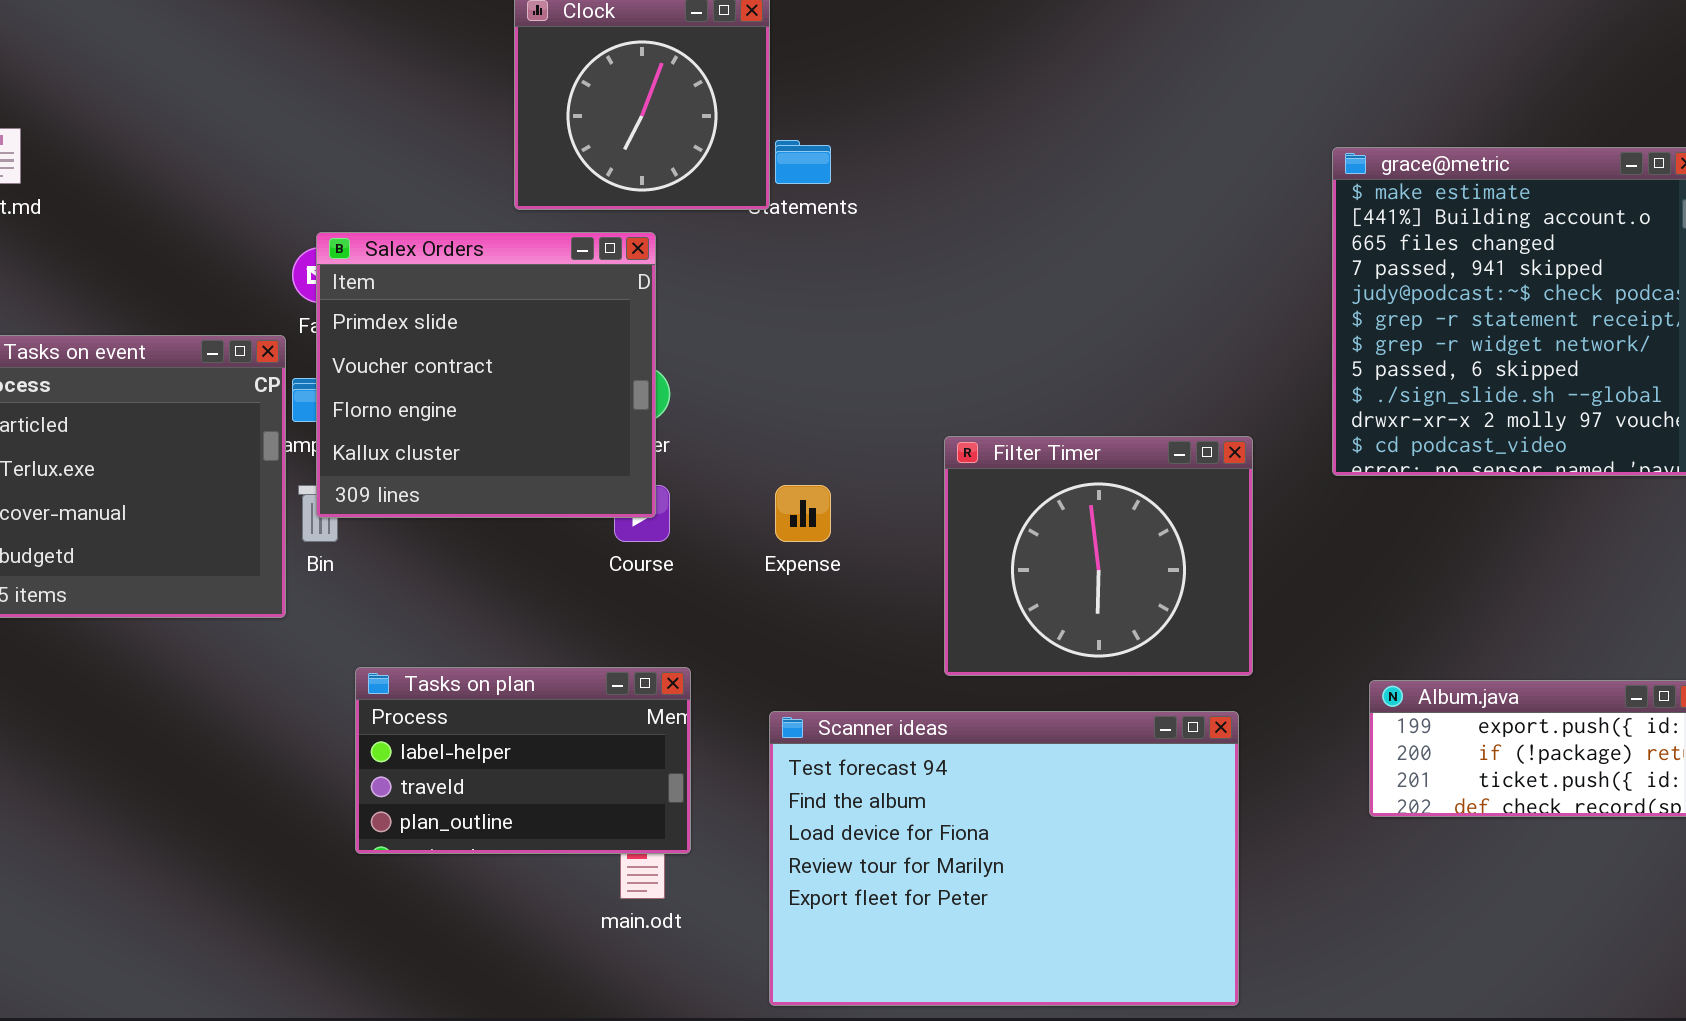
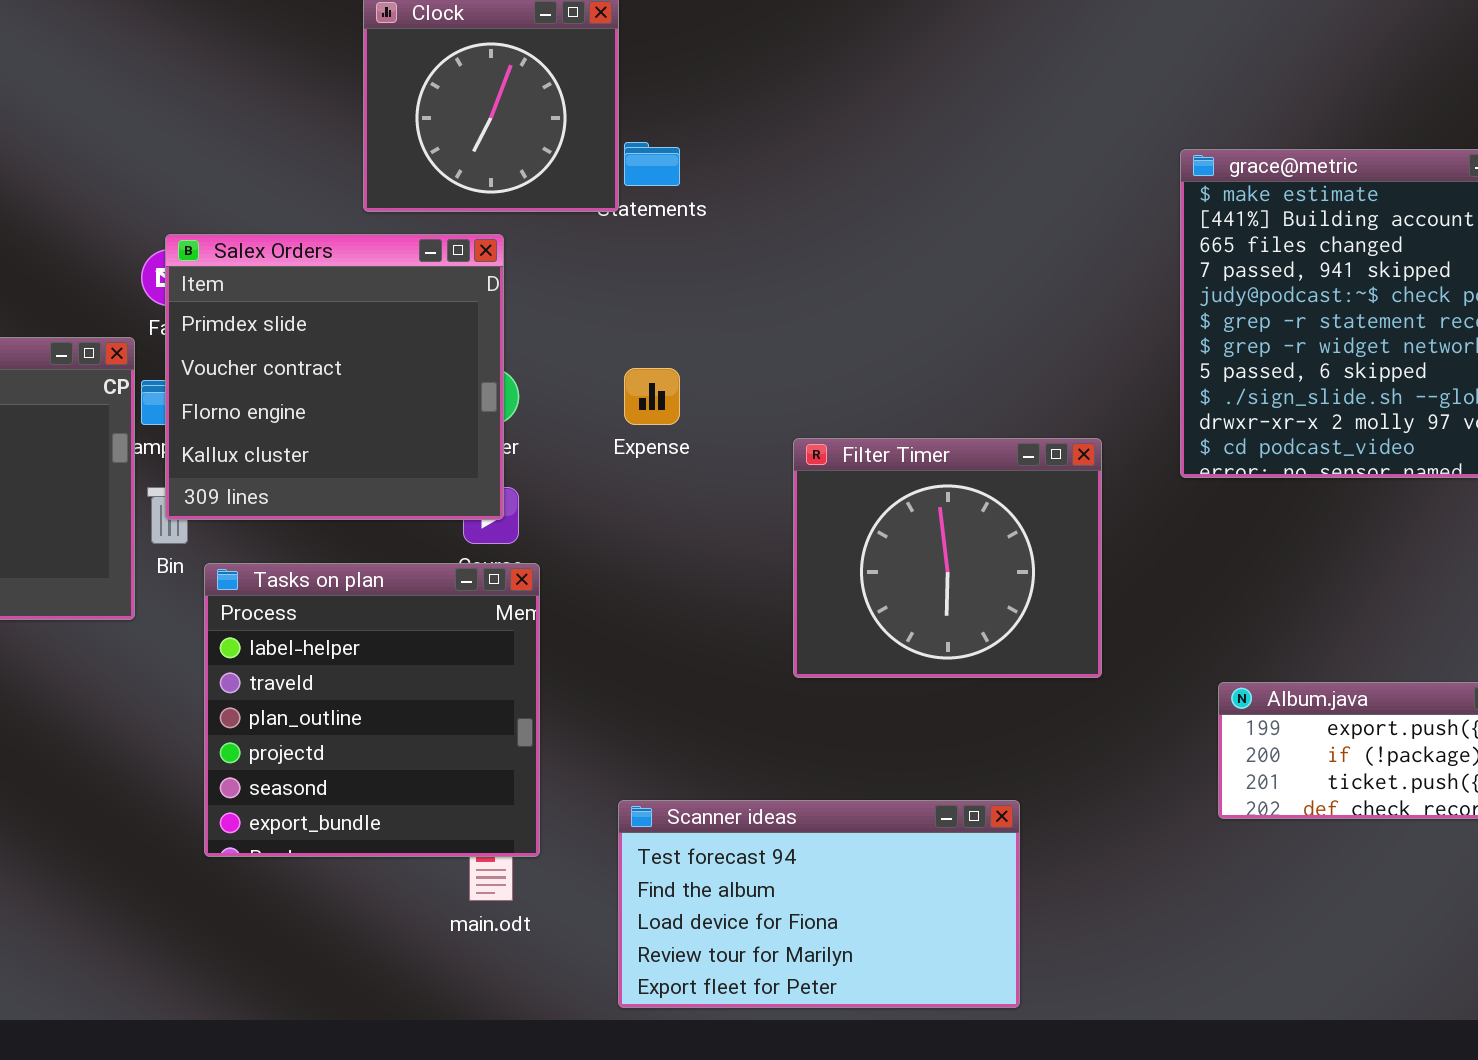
Expense: [775,485,831,542] -> [624,368,680,425], moved
Tasks on plan: [355,667,691,854] -> [204,563,540,857], resized
Scanner ideas: [769,711,1239,1006] -> [618,800,1020,1008], resized

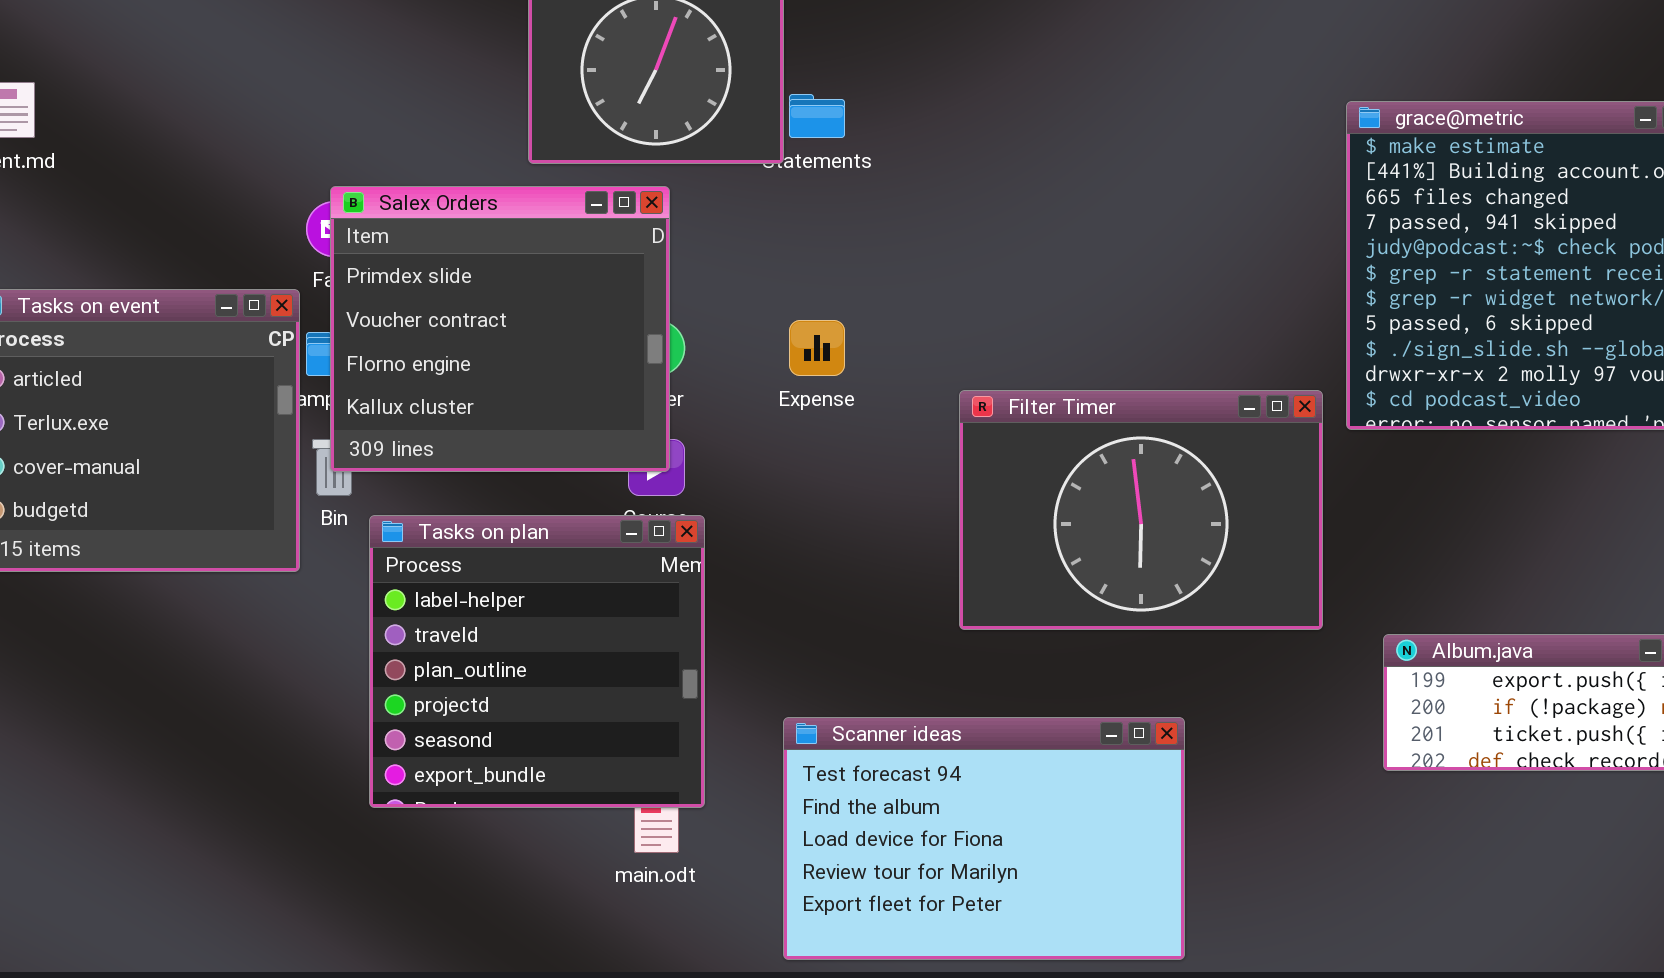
Filter Timer: [793,438,1102,678] -> [959,390,1323,630], resized
Scanner ideas: [618,800,1020,1008] -> [783,717,1185,960], resized

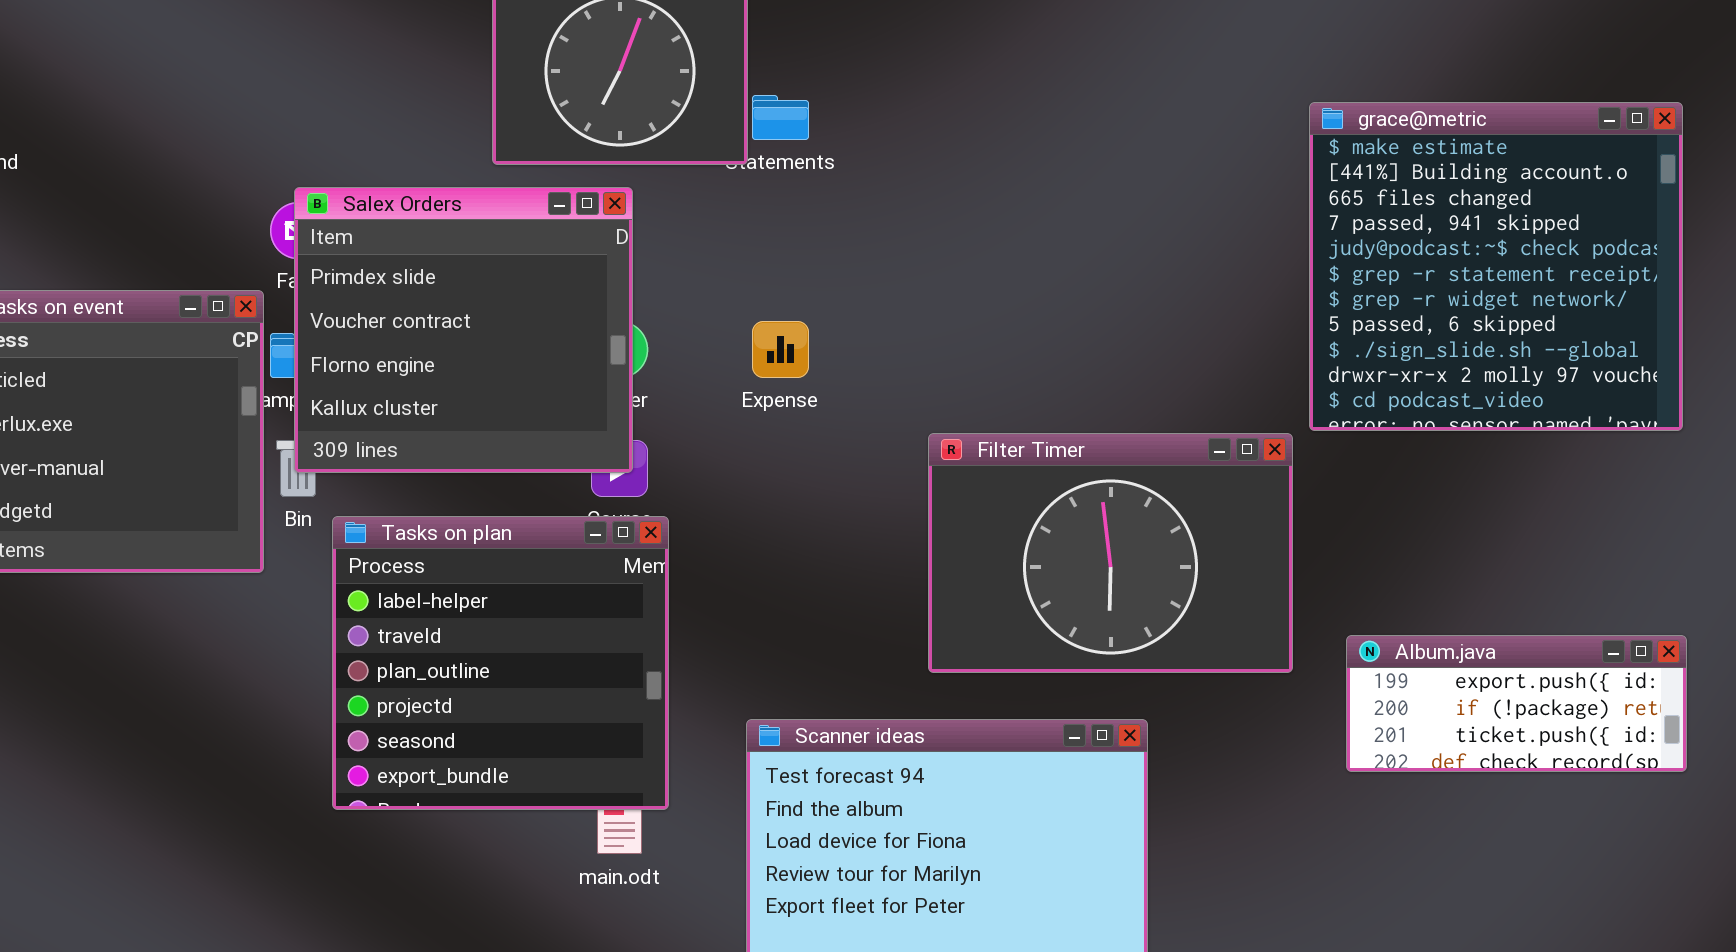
Filter Timer: [959,390,1323,630] -> [928,433,1293,673], moved

